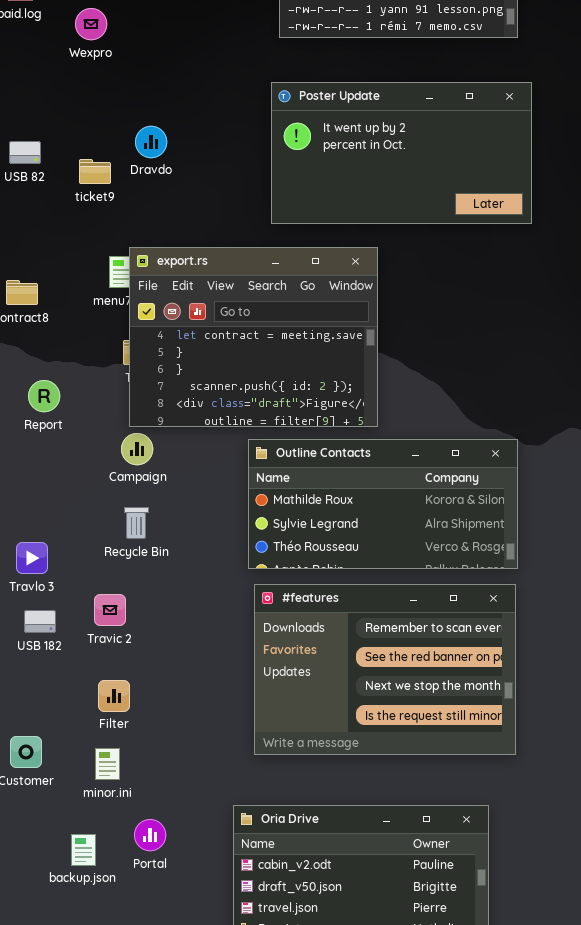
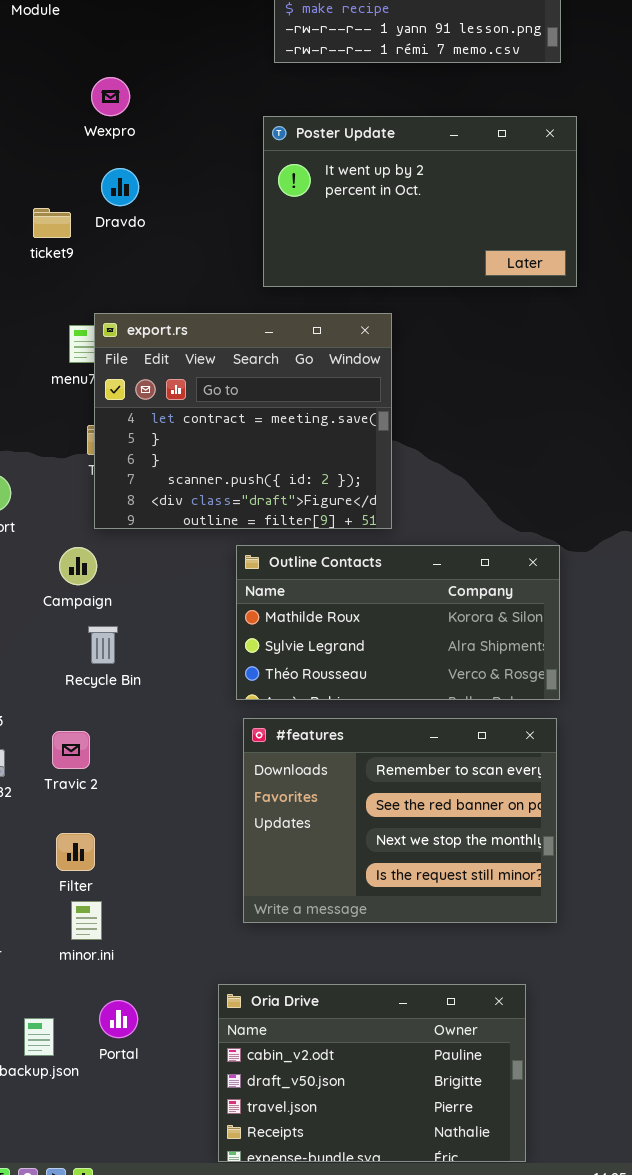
Wexpro: [75,8,107,40] -> [91,77,130,116], moved
Campaign: [121,433,153,465] -> [59,547,97,585], moved
minor.ini: [95,748,120,780] -> [71,901,102,940], moved

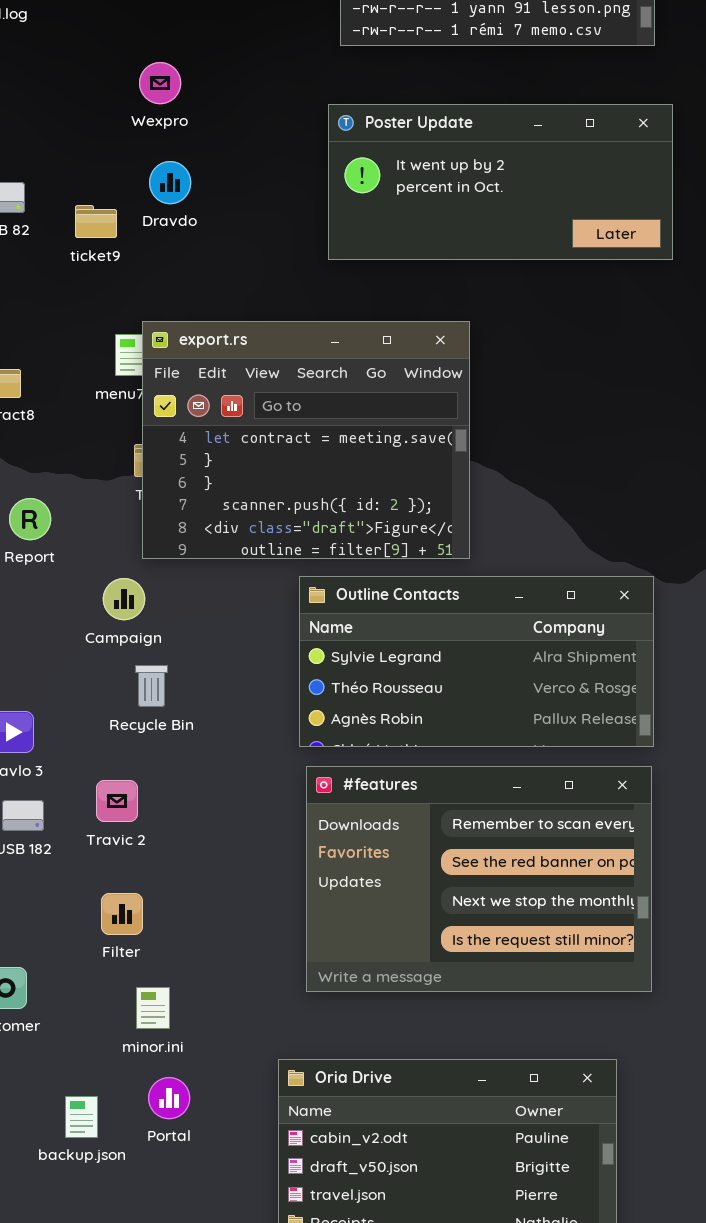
Poster Update: [263,116,577,287] -> [328,104,673,260], resized
Outline Contacts: [236,545,560,700] -> [299,576,654,747], scrolled down 1 row
minor.ini: [71,901,102,940] -> [136,987,170,1029], moved

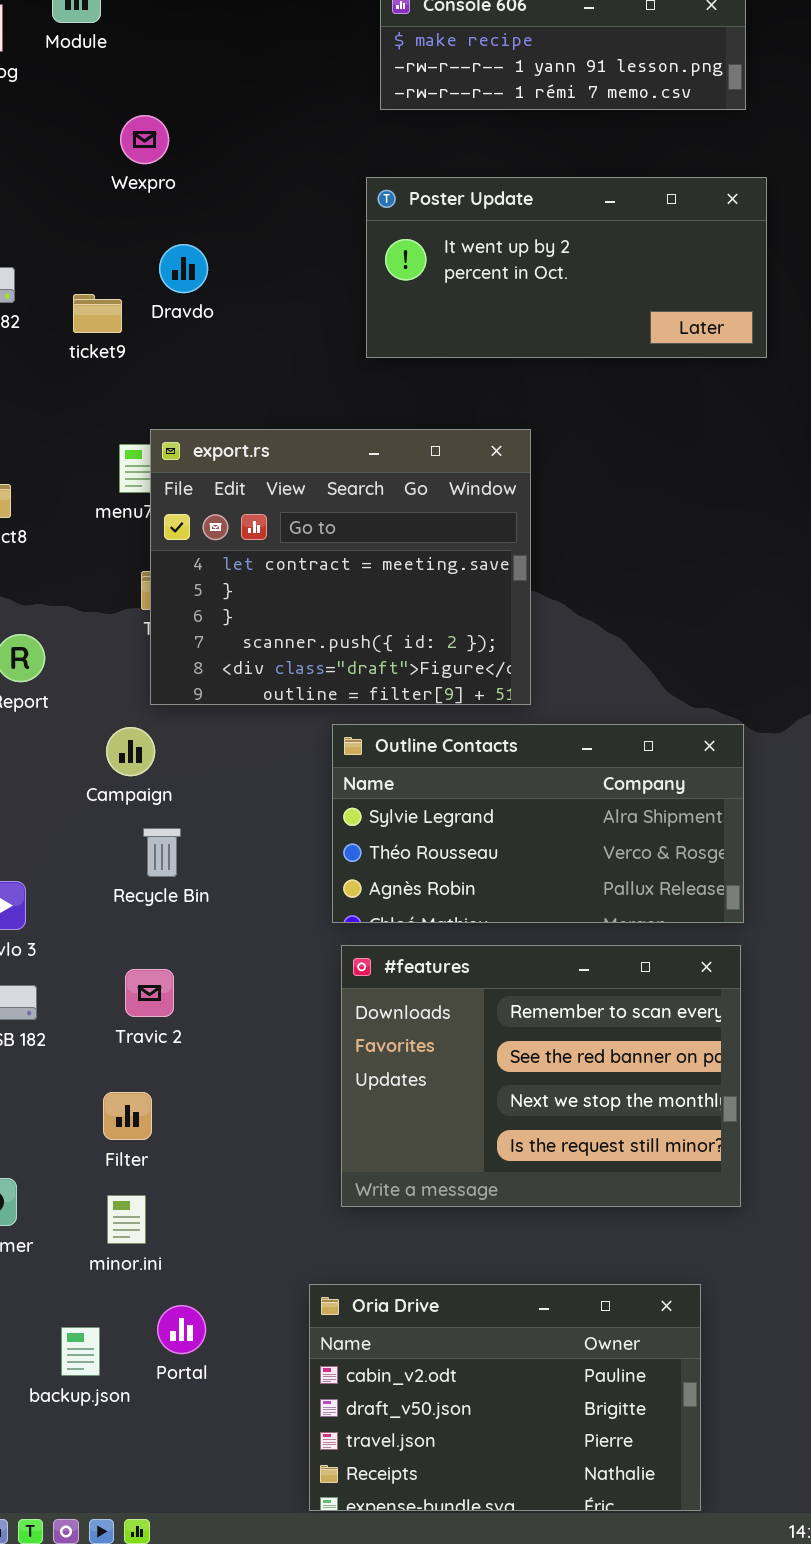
Wexpro: [139,62,181,104] -> [120,115,169,164], moved
Travic 2: [96,780,138,822] -> [125,969,174,1017], moved
minor.ini: [136,987,170,1029] -> [107,1195,146,1244], moved

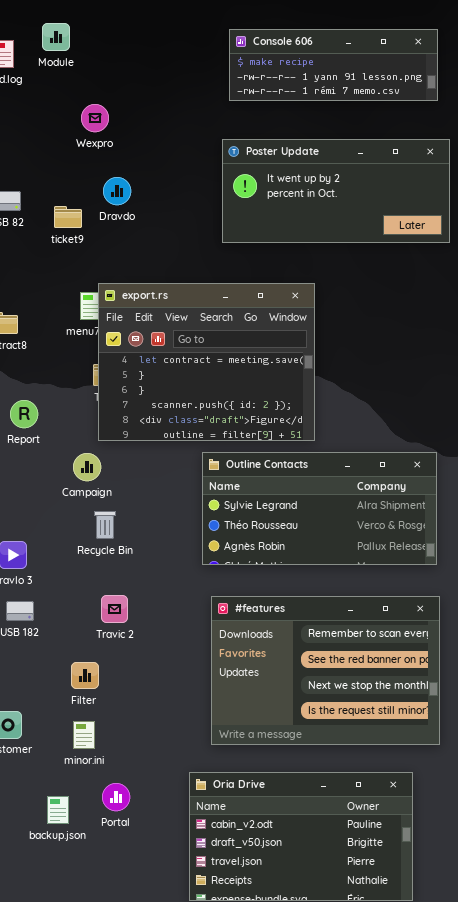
#features: [341,945,741,1207] -> [211,596,440,745], moved
Travic 2: [125,969,174,1017] -> [101,595,128,623], moved

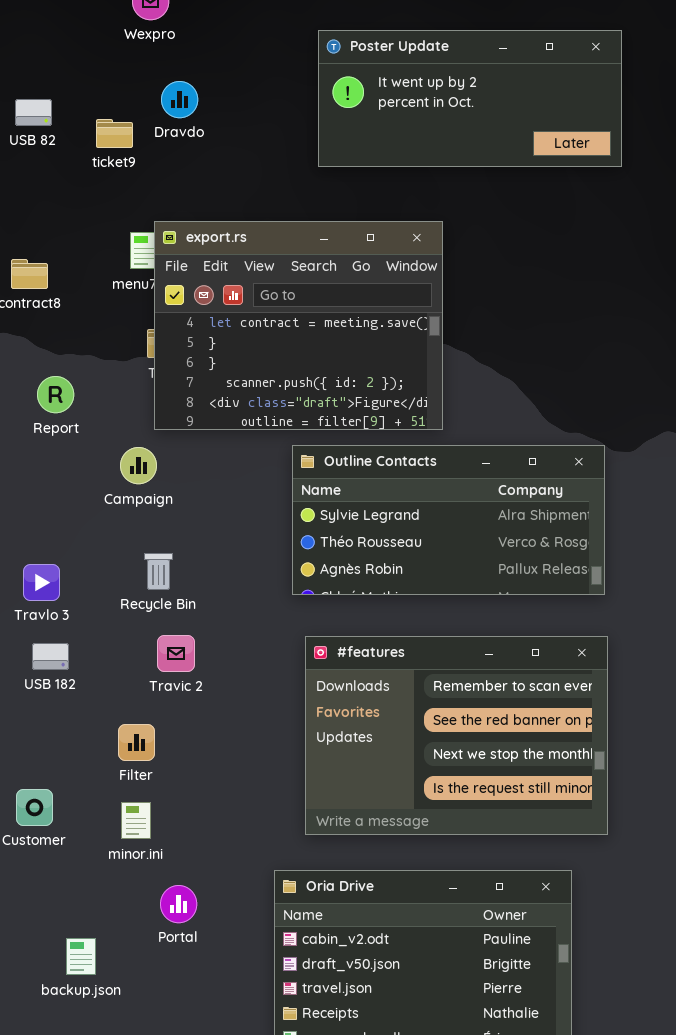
Recycle Bin: [94,511,116,539] -> [144,553,173,590], moved
backup.json: [47,796,69,824] -> [66,938,96,975], moved

